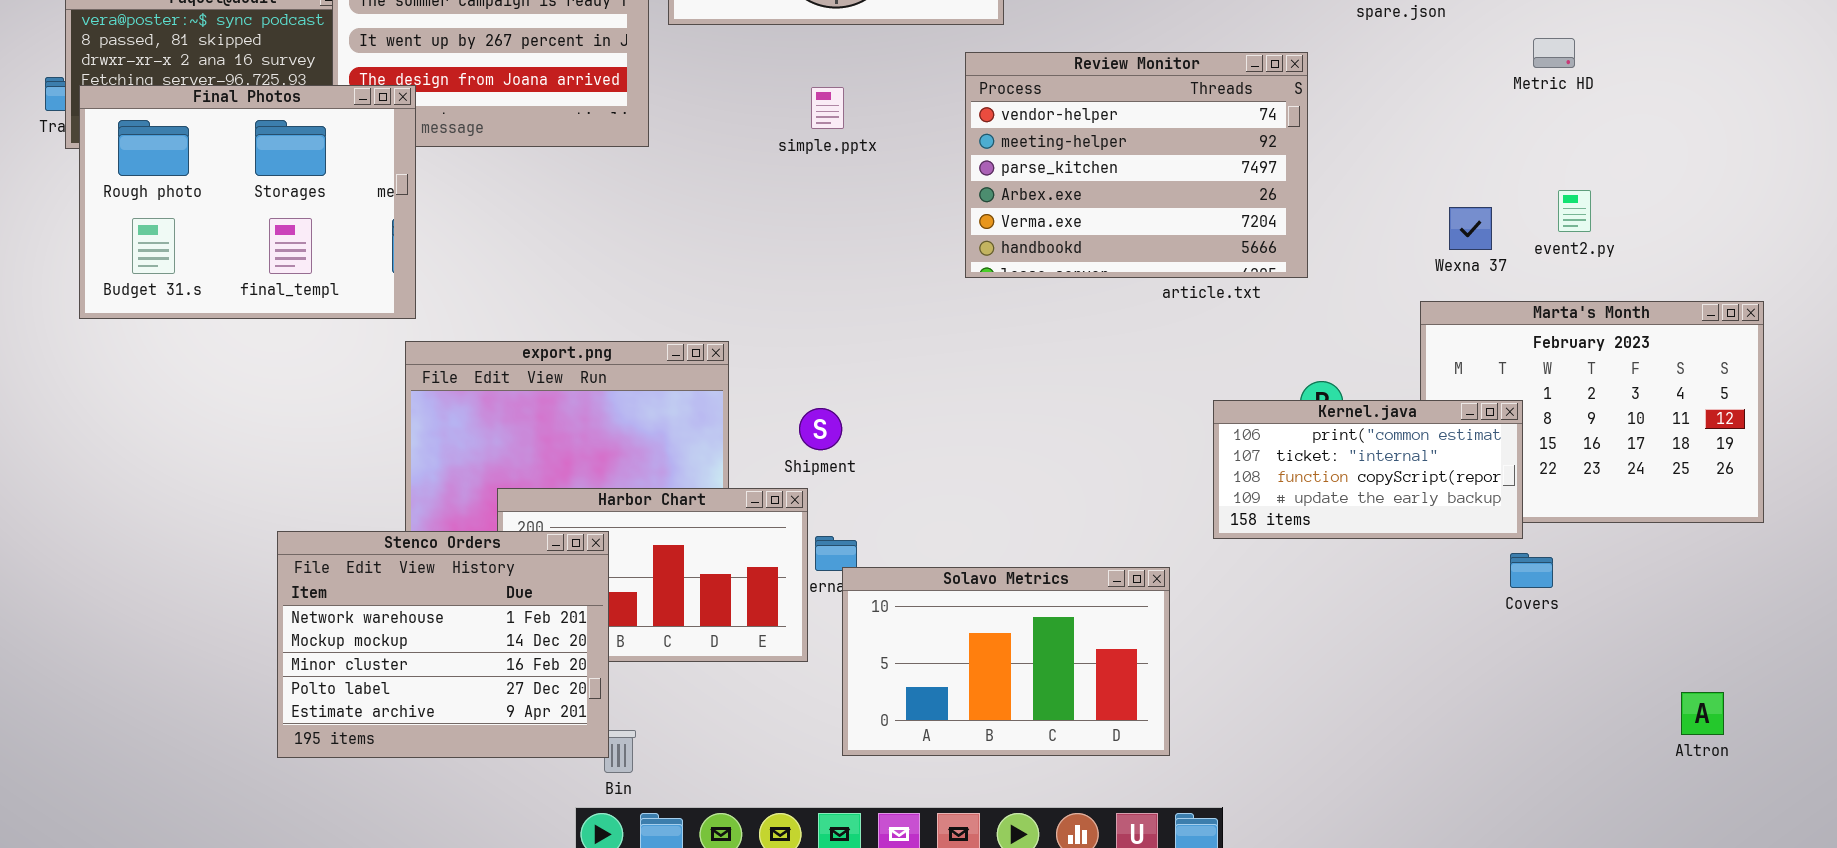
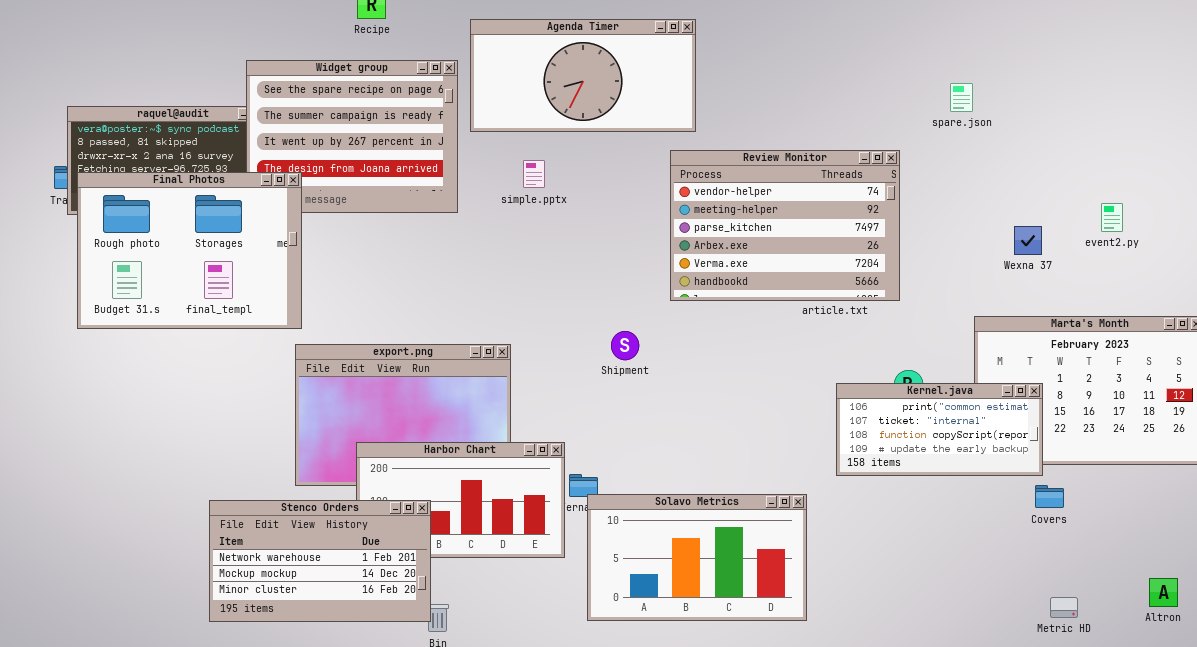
Metric HD: [1533,38,1575,68] -> [1050,597,1078,618], moved
simple.pptx: [811,87,844,129] -> [523,160,545,188], moved
event2.py: [1558,190,1591,232] -> [1101,203,1123,232], moved
Wexna 37: [1449,207,1492,250] -> [1014,226,1042,255], moved
Shipment: [799,408,842,450] -> [611,331,639,360], moved
Stenco Orders: [277,531,609,758] -> [209,500,431,622], resized

